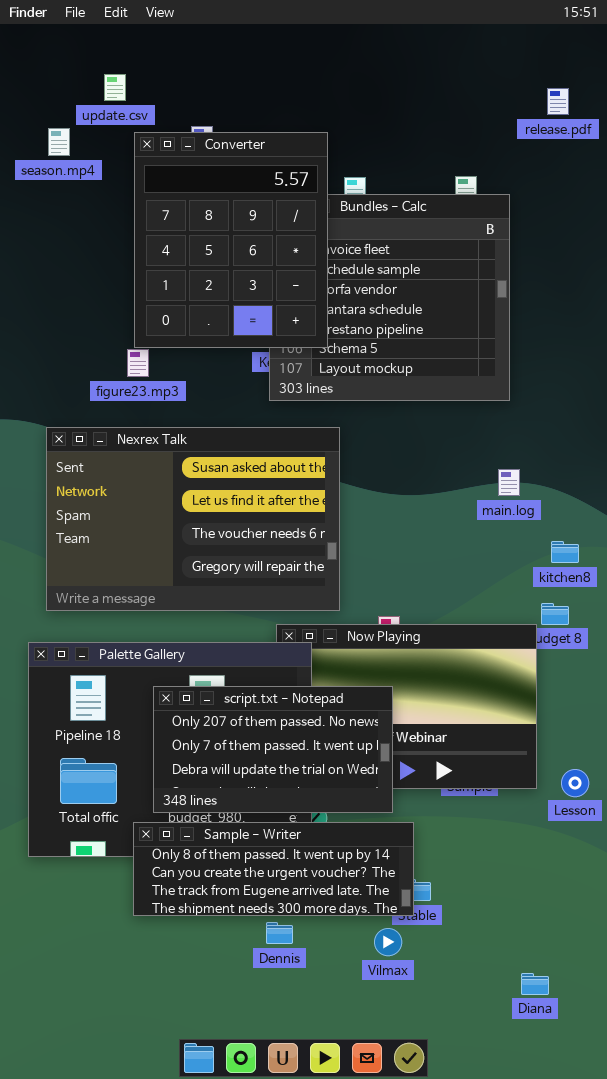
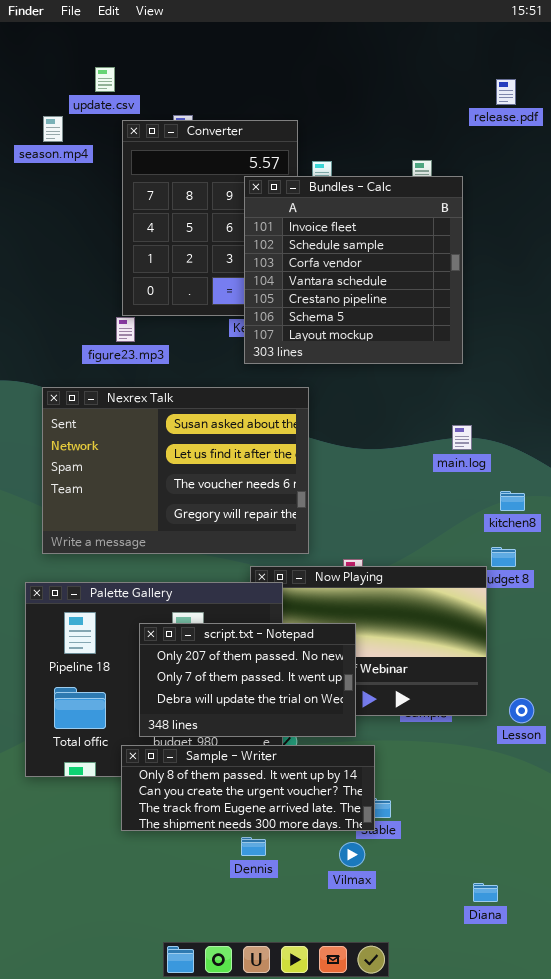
Bundles - Calc: [269,194,510,401] -> [244,176,463,364], raised

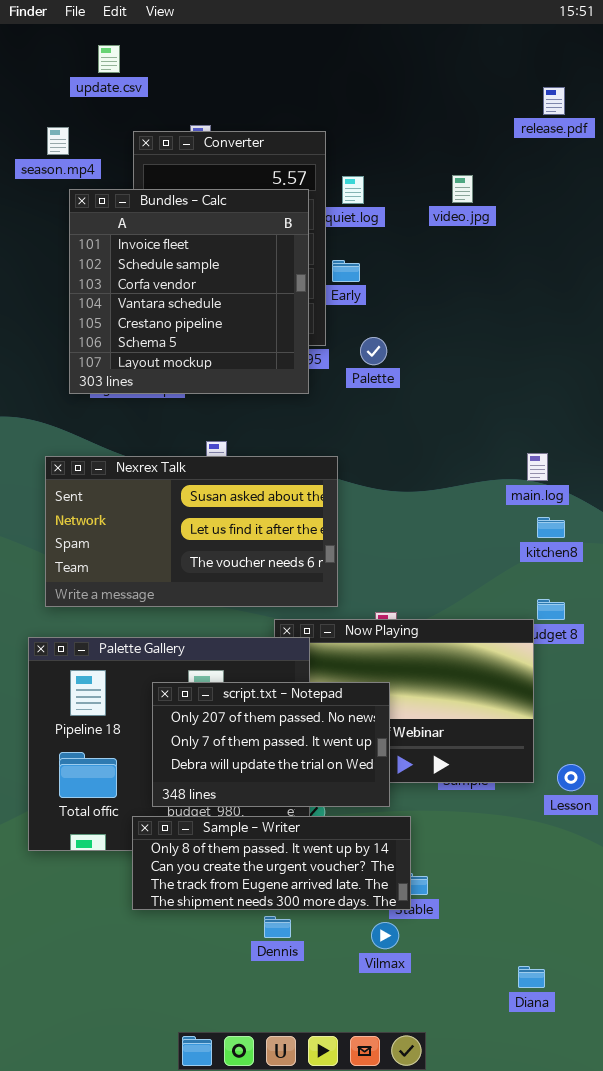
update.csv: [95,67,115,92] -> [98,45,120,73], moved
Bundles - Calc: [244,176,463,364] -> [69,189,309,394], moved
Nexrex Talk: [42,387,309,554] -> [45,456,338,607], resized
main.log: [452,425,472,450] -> [527,453,548,481], moved
kitchen8: [500,491,525,511] -> [537,517,565,538], moved

